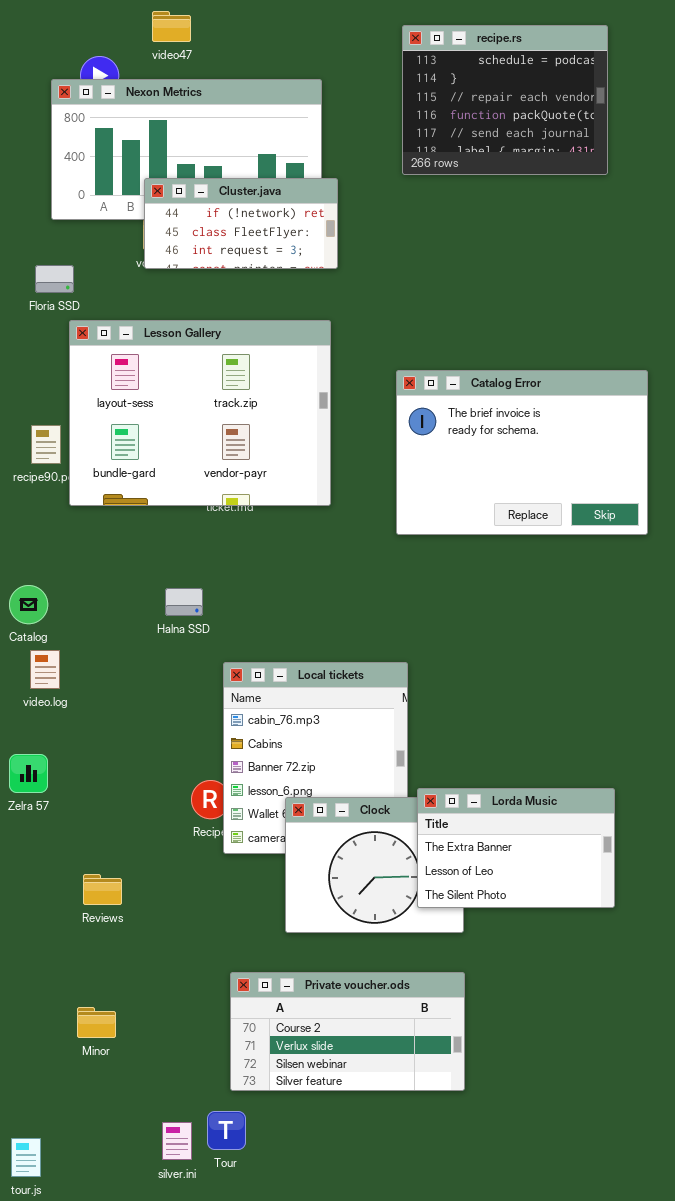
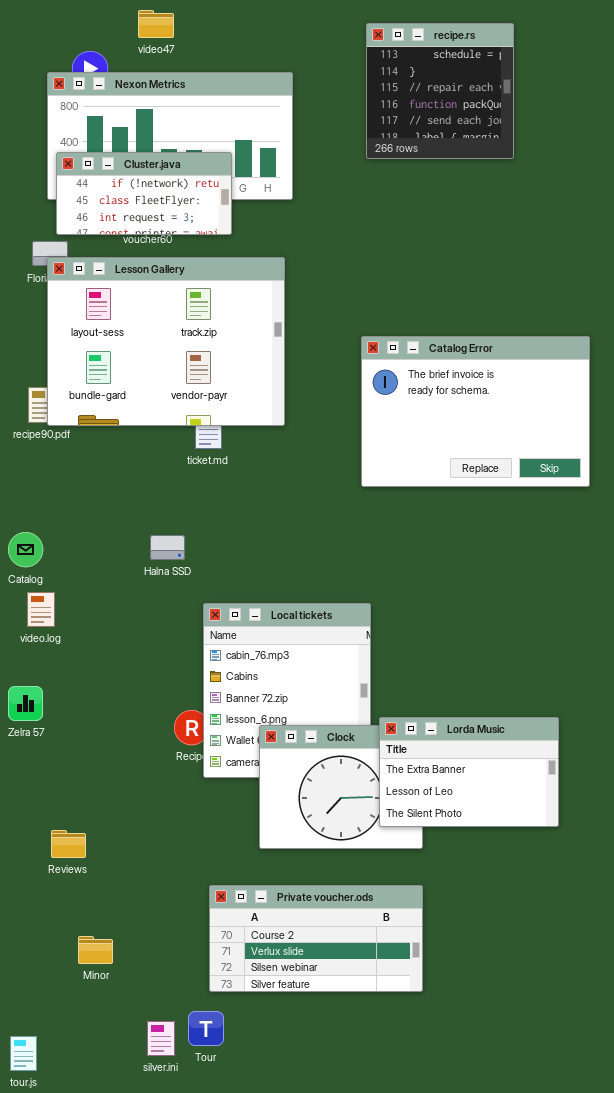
recipe.rs: [402,25,608,175] -> [366,23,514,159], resized
Cluster.java: [144,178,338,269] -> [56,152,232,235], moved
Lesson Gallery: [69,320,331,506] -> [47,257,285,426], moved
Reviews: [83,874,122,905] -> [51,830,86,858], moved
Minor: [77,1007,116,1038] -> [78,936,113,964], moved

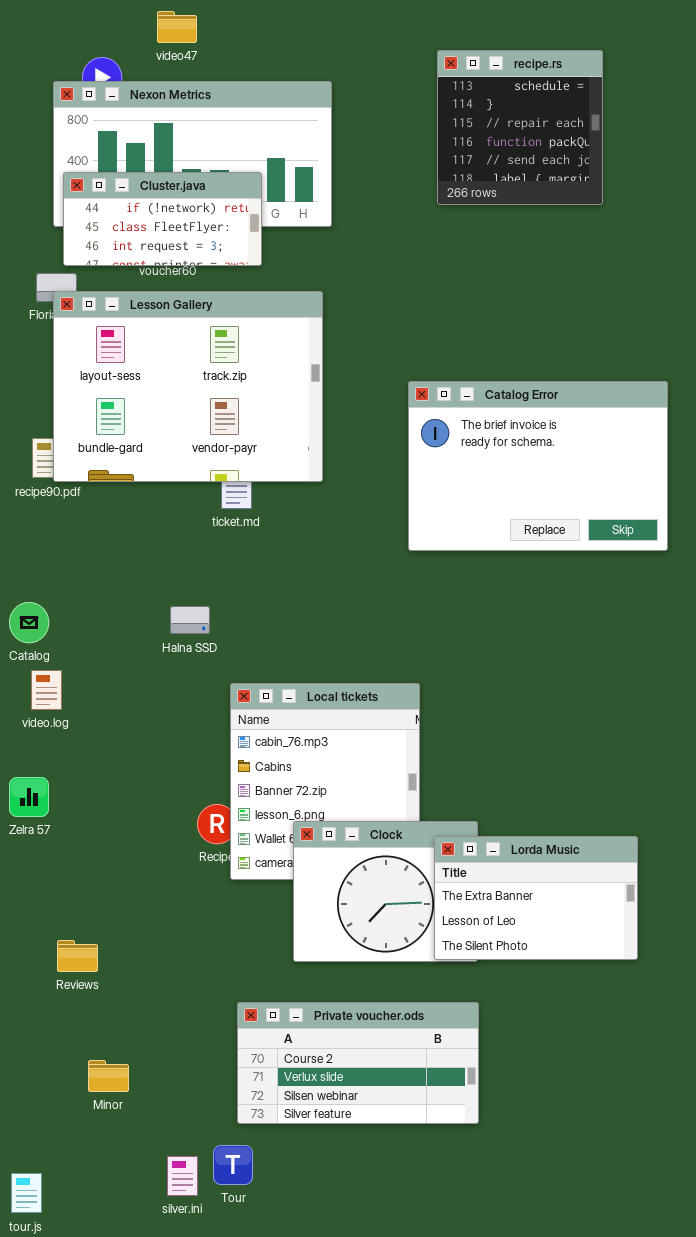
recipe.rs: [366,23,514,159] -> [437,50,603,205], moved
Lorda Music: [379,717,559,827] -> [434,836,638,960], moved

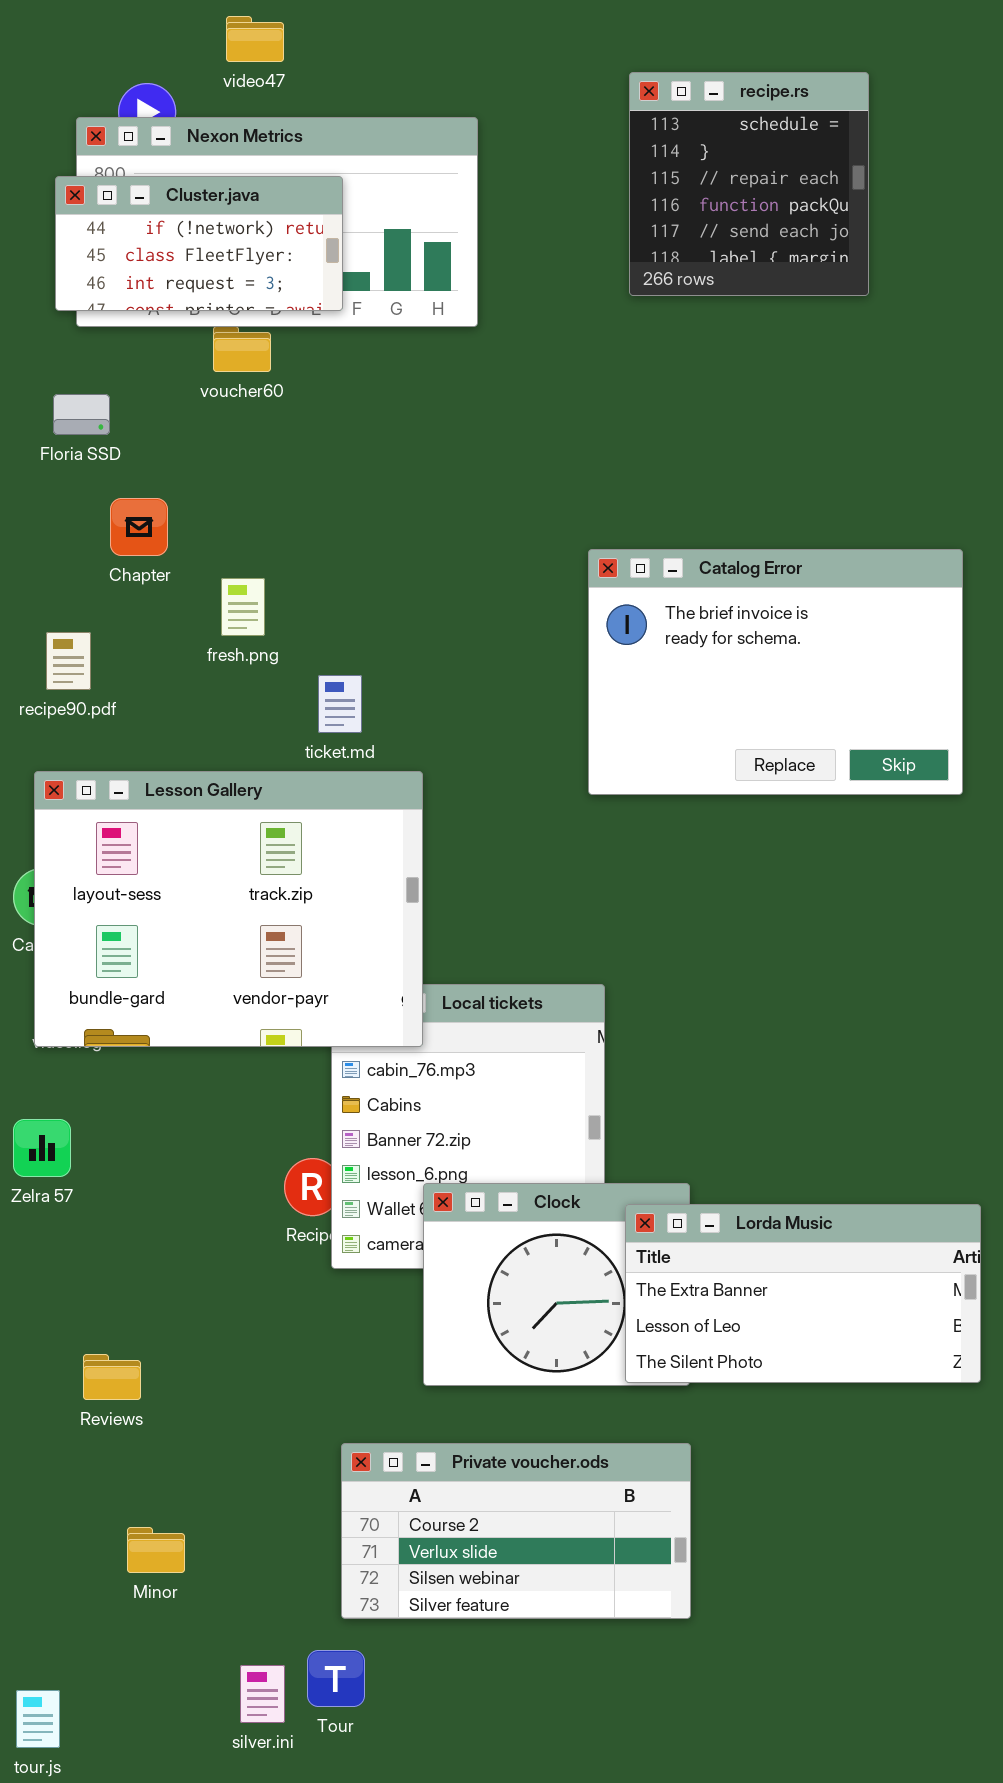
Cluster.java: [63,172,262,266] -> [55,176,343,311], moved
Lesson Gallery: [53,291,323,482] -> [34,771,423,1047], moved
Lorda Music: [434,836,638,960] -> [625,1204,981,1383], resized

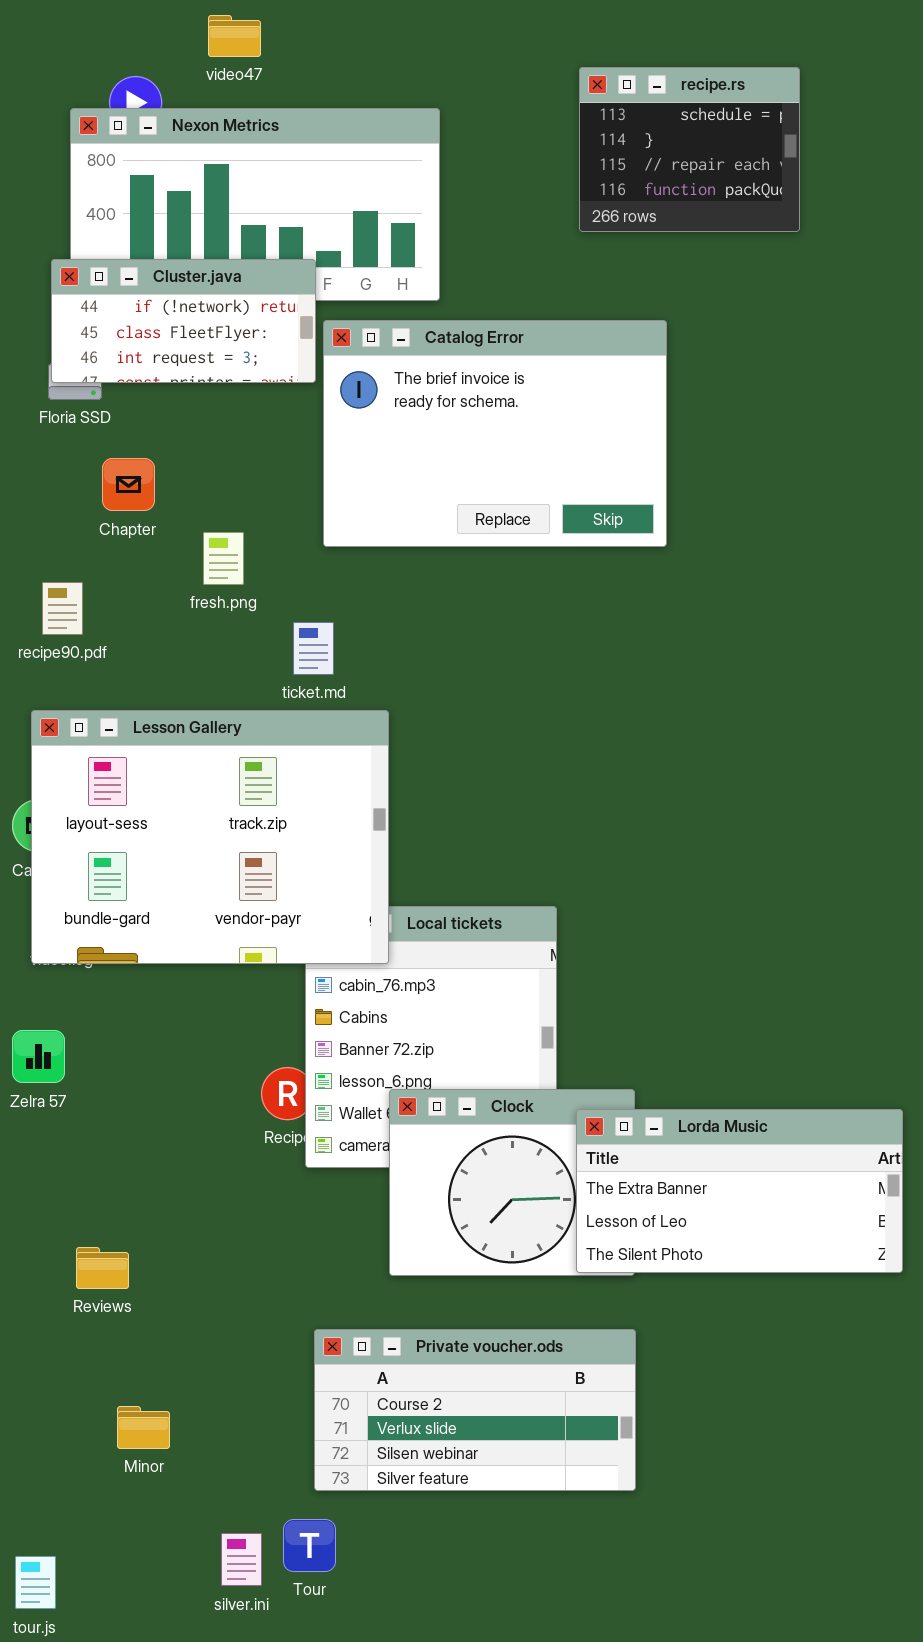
recipe.rs: [629,72,869,296] -> [579,67,800,232], resized
Cluster.java: [55,176,343,311] -> [51,259,316,383], moved
Catalog Error: [588,549,963,795] -> [323,320,667,547], moved

